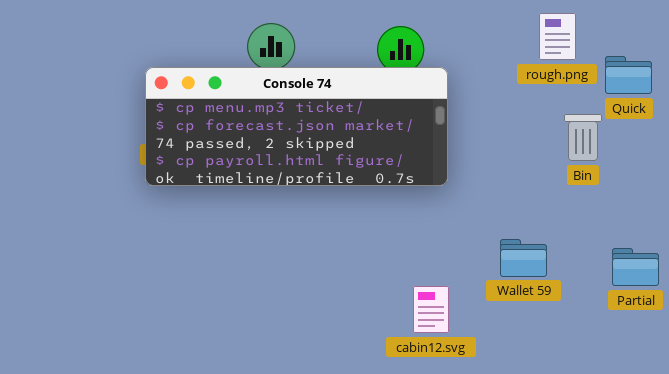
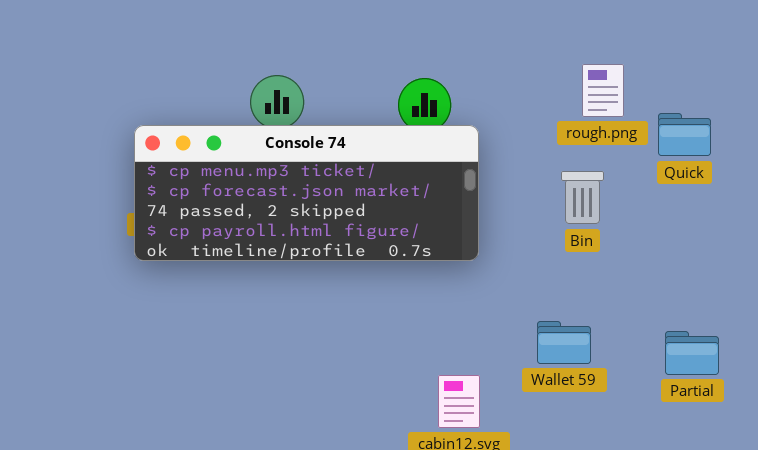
Bin: [564,114,602,161] -> [561,171,604,224], moved

